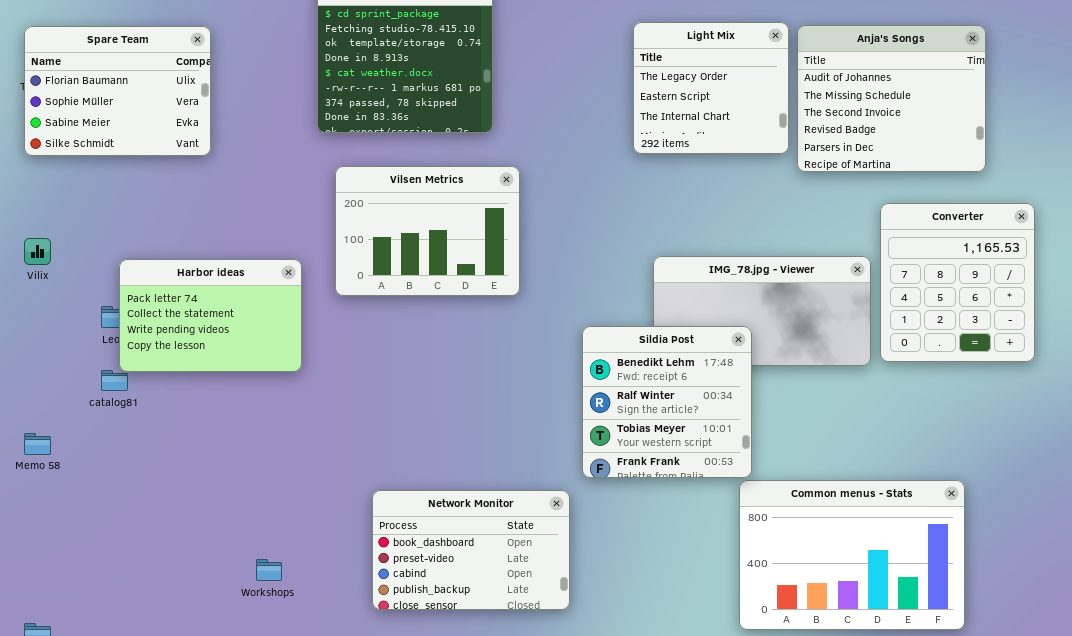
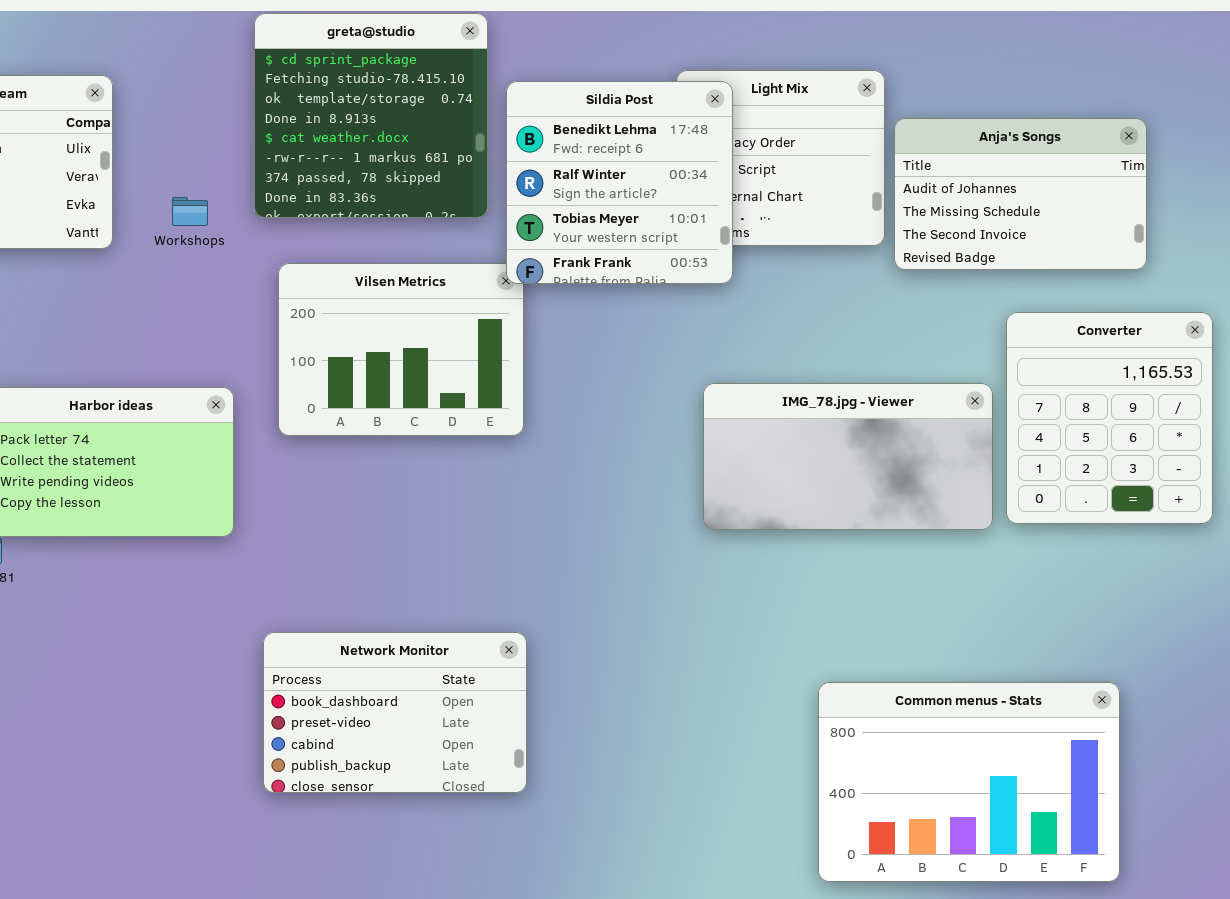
Anja's Songs: [797,25,986,172] -> [894,118,1147,270], resized
Sildia Post: [582,326,752,478] -> [506,81,733,284], moved
Network Monitor: [372,490,570,610] -> [263,632,527,793], moved
Workshops: [256,559,282,581] -> [172,197,208,226], moved

